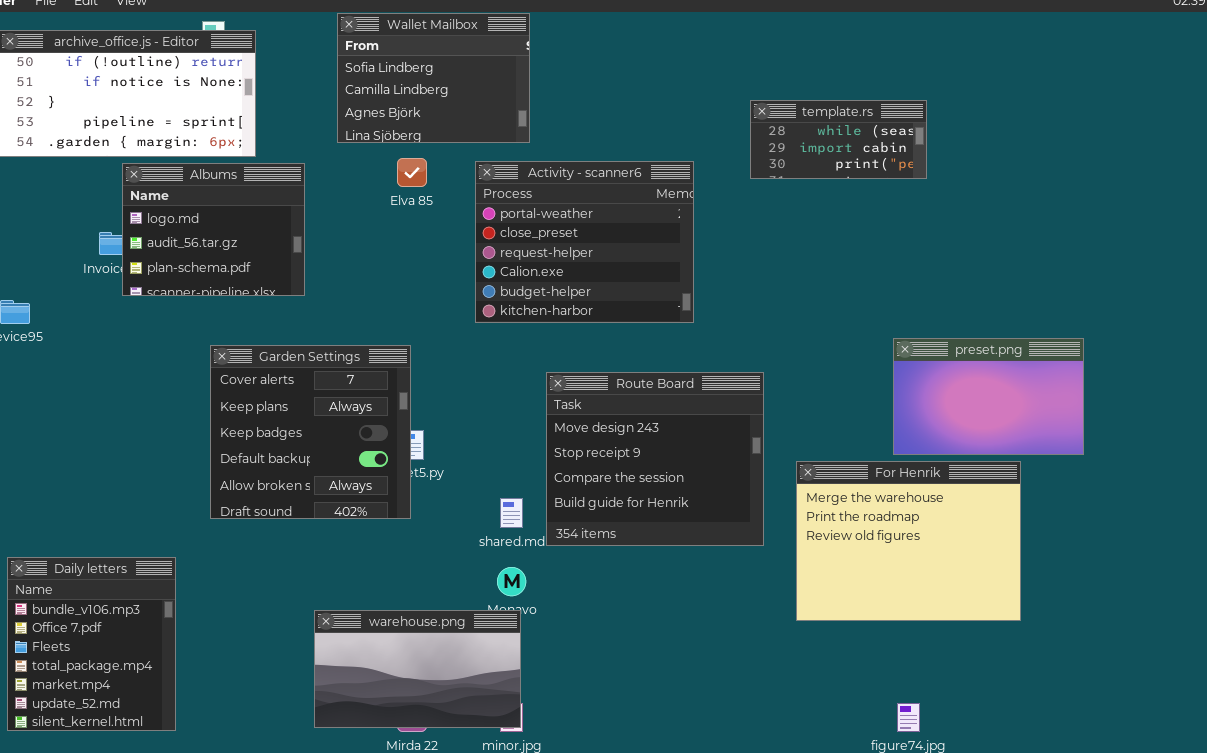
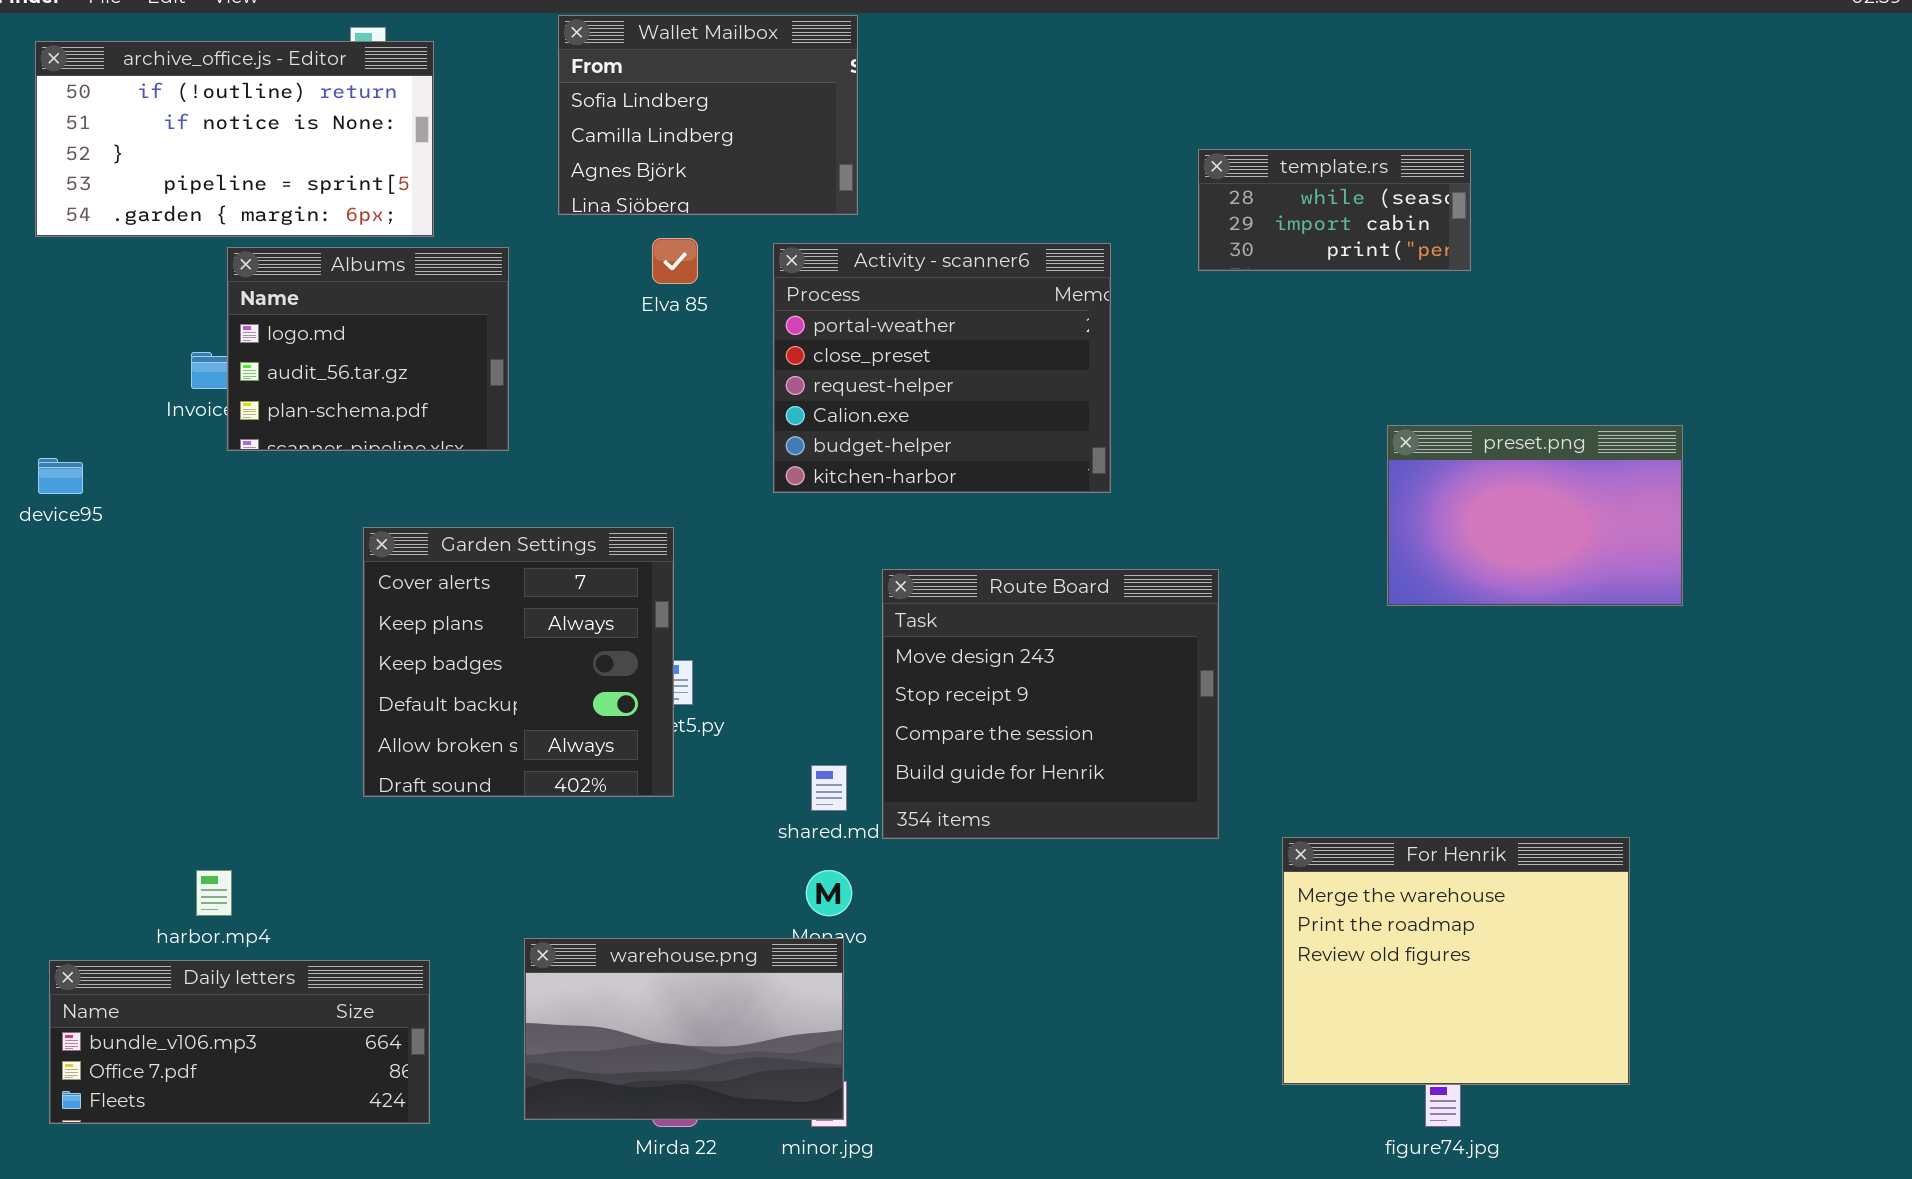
preset.png: [893,338,1084,455] -> [1387,425,1683,606], moved
For Henrik: [796,461,1021,621] -> [1282,837,1630,1085], moved
Daily letters: [7,557,176,731] -> [49,960,430,1124], resized

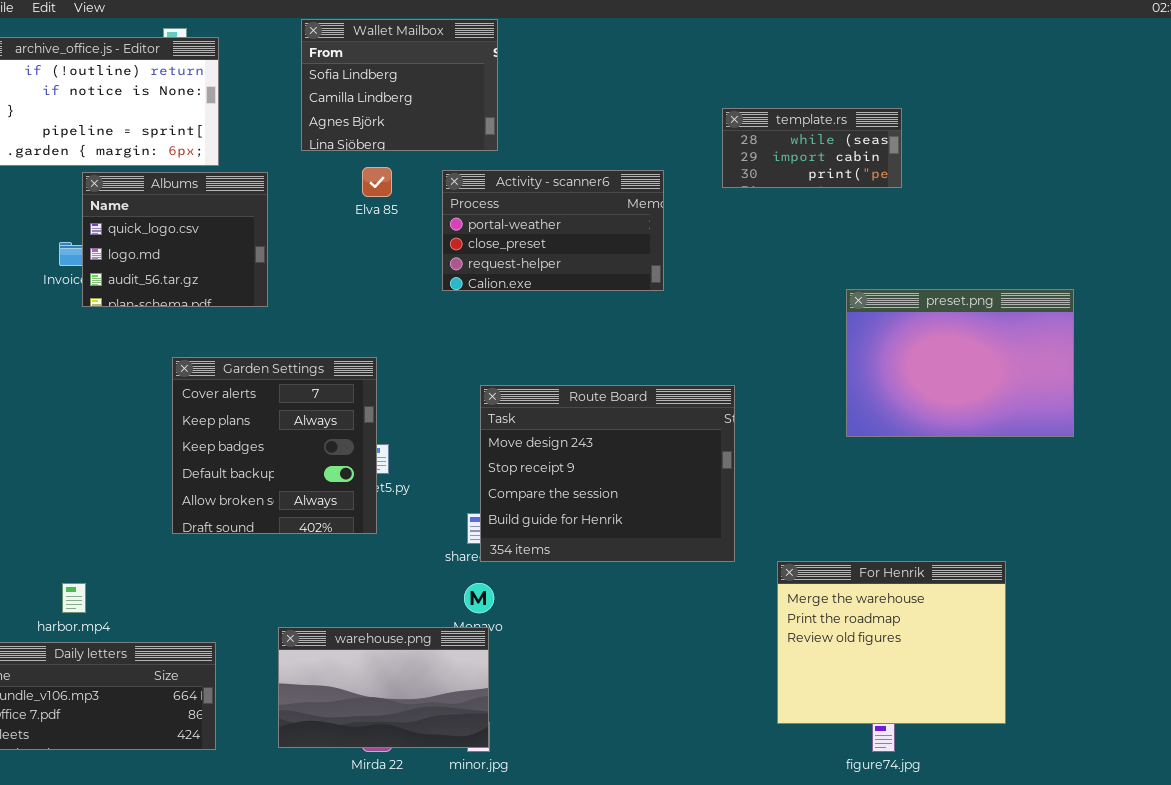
Activity - scanner6: [773,243,1111,493] -> [442,170,664,291], resized
Albums: [227,247,509,451] -> [82,172,268,307], scrolled up 1 row
preset.png: [1387,425,1683,606] -> [846,289,1074,437], resized
Route Board: [882,569,1219,839] -> [480,385,735,562], resized

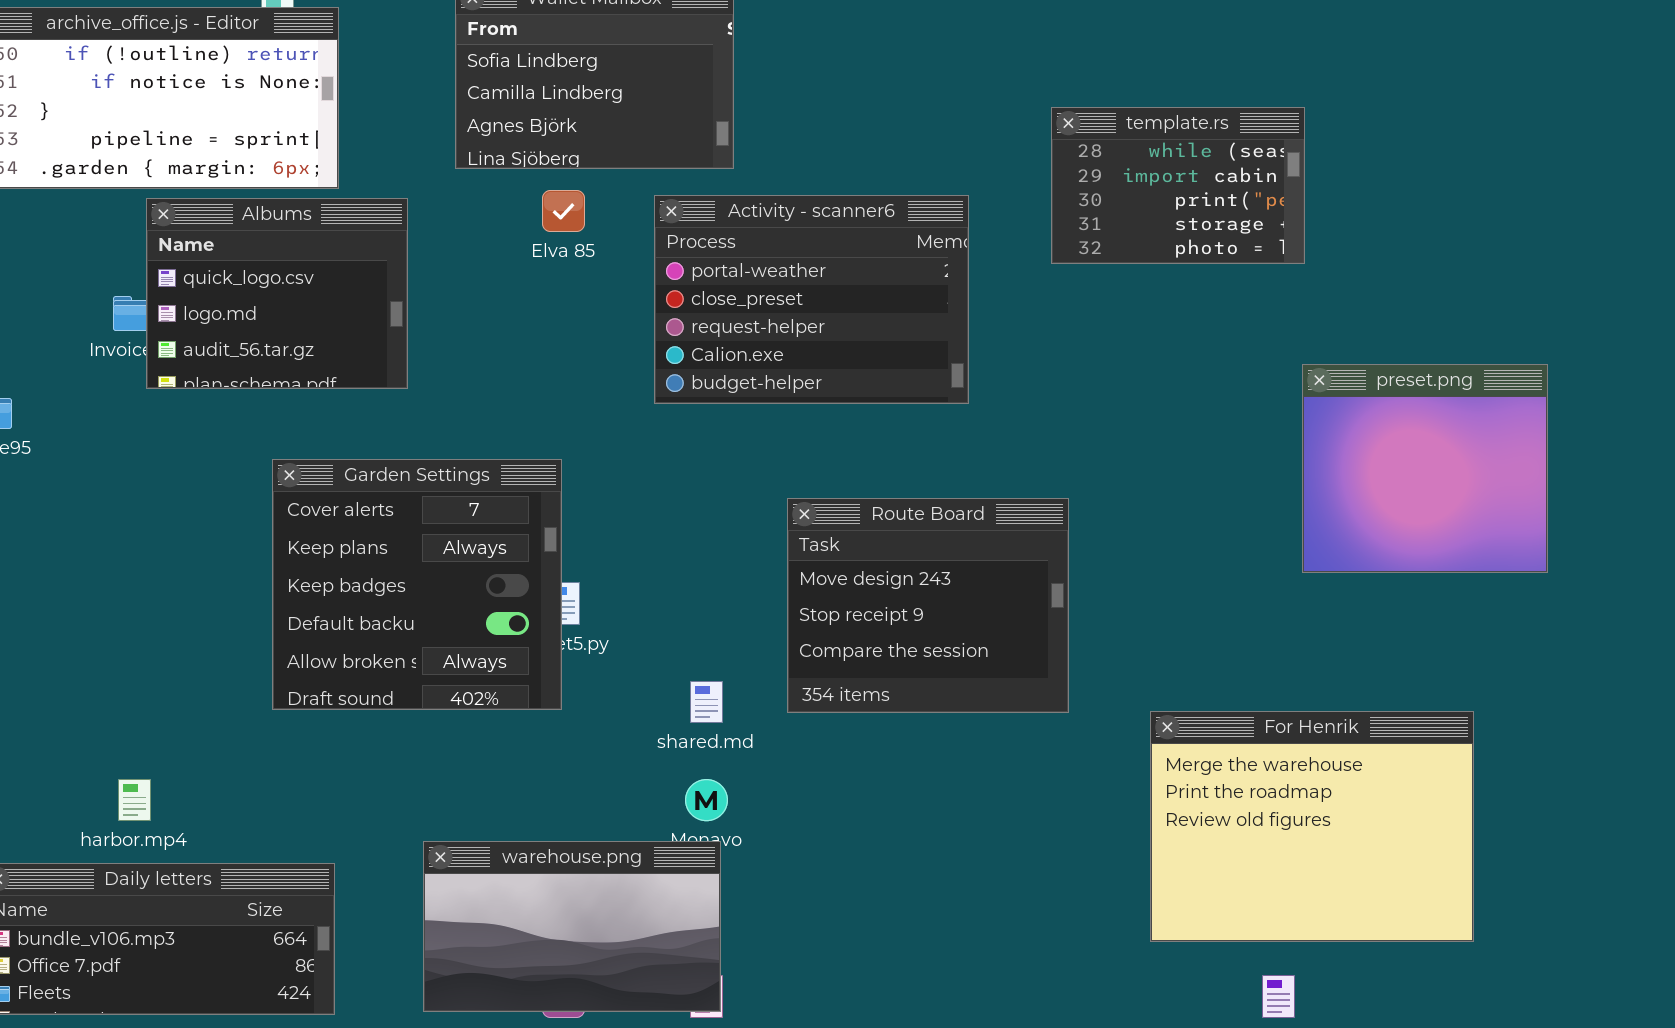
template.rs: [722,108,902,188] -> [1051,107,1305,264], resized
Activity - scanner6: [442,170,664,291] -> [654,195,969,404], resized
preset.png: [846,289,1074,437] -> [1302,364,1548,573], resized
Route Board: [480,385,735,562] -> [787,498,1069,713], resized
For Henrik: [777,561,1006,724] -> [1150,711,1474,942], moved

